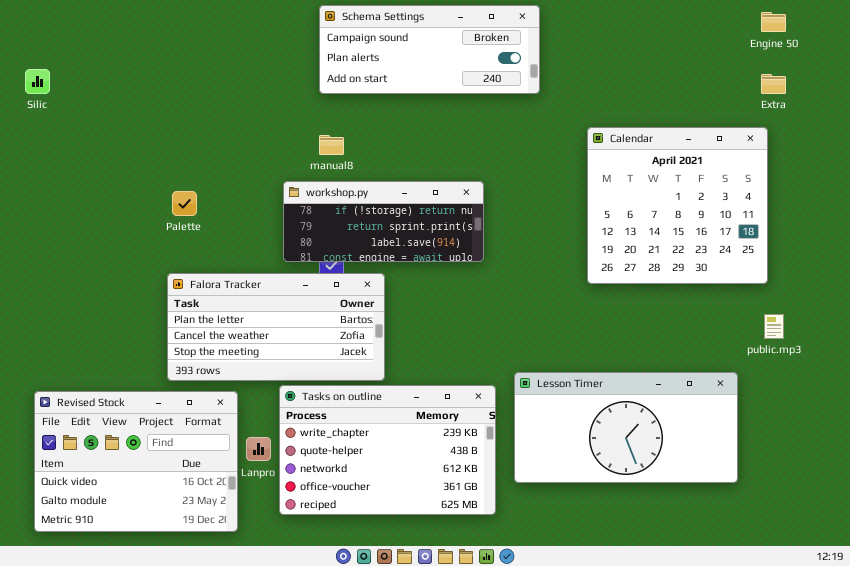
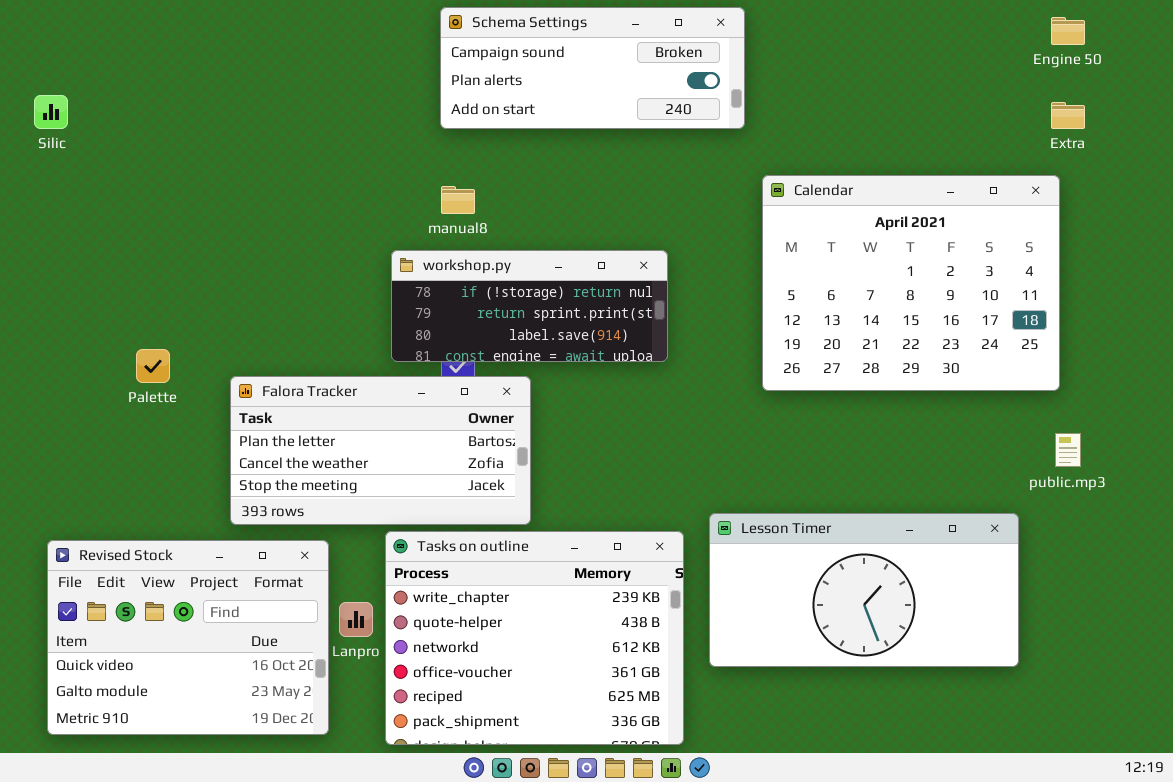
Calendar: [587,127,768,284] -> [762,175,1060,391], resized
Palette: [172,191,197,216] -> [136,349,170,383], moved
Tasks on outline: [279,385,496,515] -> [385,531,684,745], resized

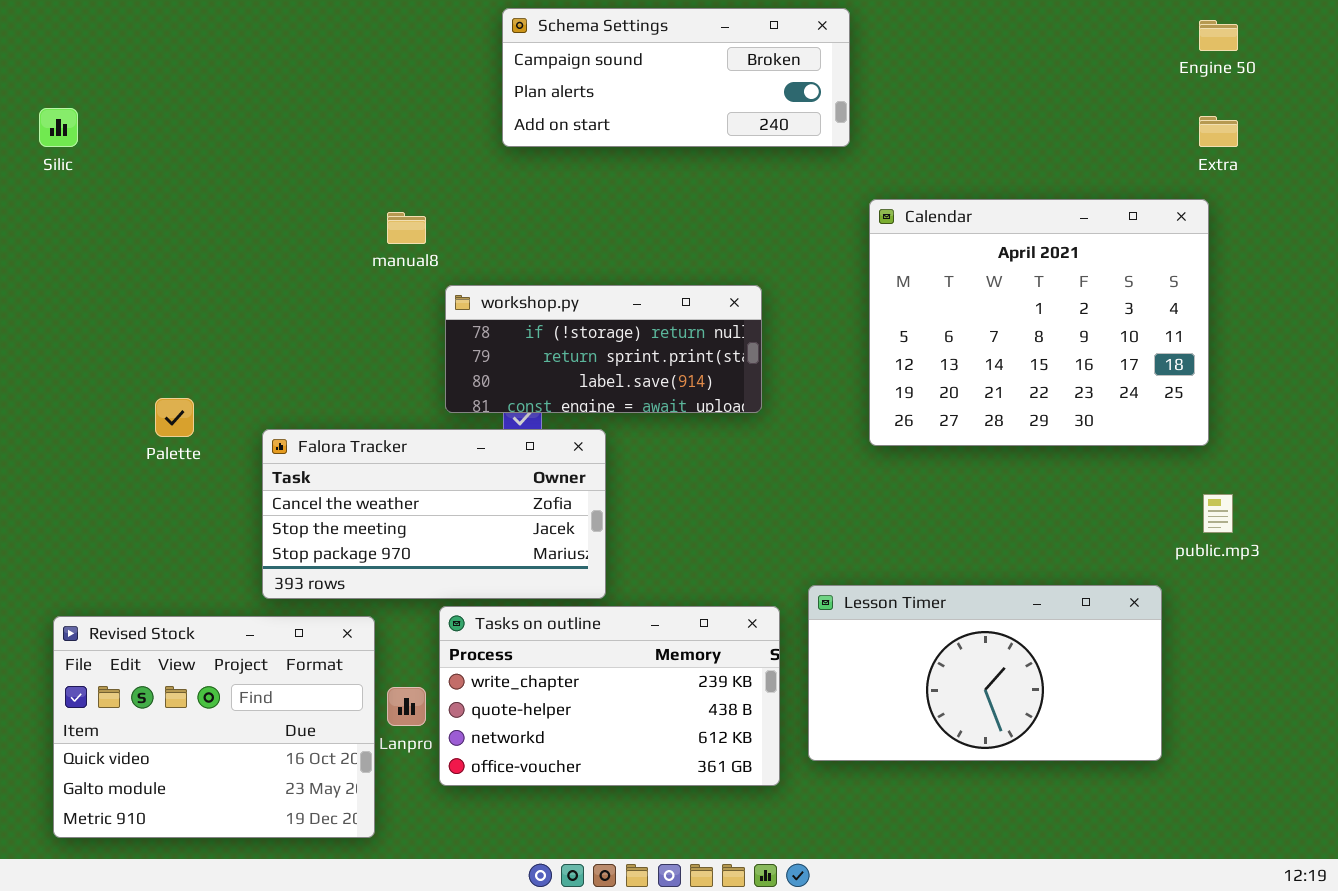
manual8: [441,186,475,214] -> [387,212,426,244], moved
Falora Tracker: [230,376,531,525] -> [262,429,606,599], scrolled down 1 row
Tasks on outline: [385,531,684,745] -> [439,606,780,786], resized

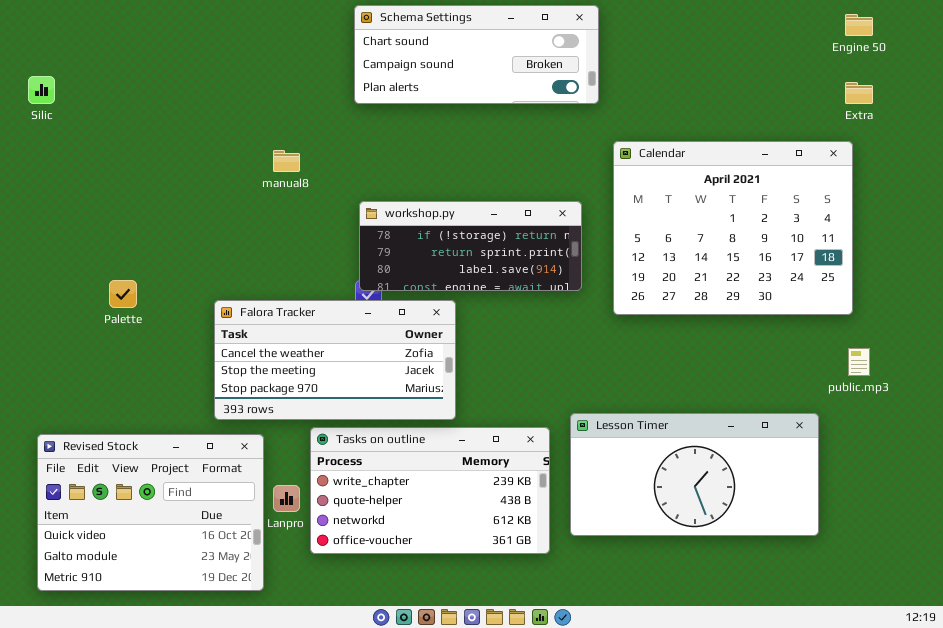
Schema Settings: [502,8,850,147] -> [354,5,599,104], scrolled up 1 row
workshop.py: [445,285,762,413] -> [359,201,582,291], moved
Falora Tracker: [262,429,606,599] -> [214,300,456,420], moved

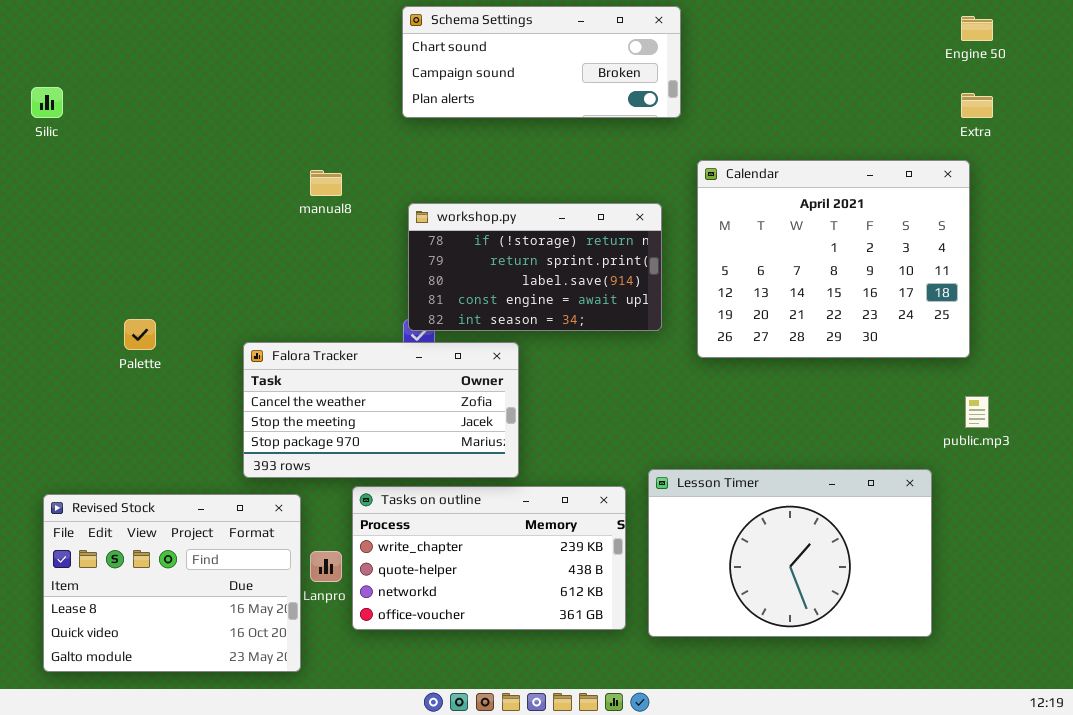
workshop.py: [359,201,582,291] -> [408,203,662,331], resized
Lesson Timer: [570,413,819,536] -> [648,469,932,637], resized
Revised Stock: [37,434,264,591] -> [43,494,301,672], scrolled up 1 row

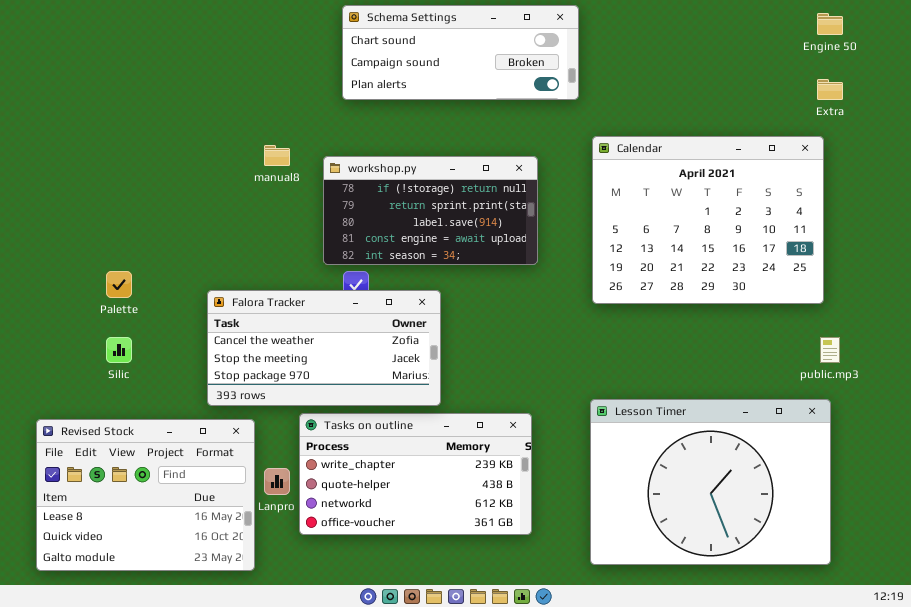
Silic: [31,87,63,118] -> [106,337,132,363], moved
workshop.py: [408,203,662,331] -> [323,156,538,265], moved
Lesson Timer: [648,469,932,637] -> [590,399,831,565], moved, resized

